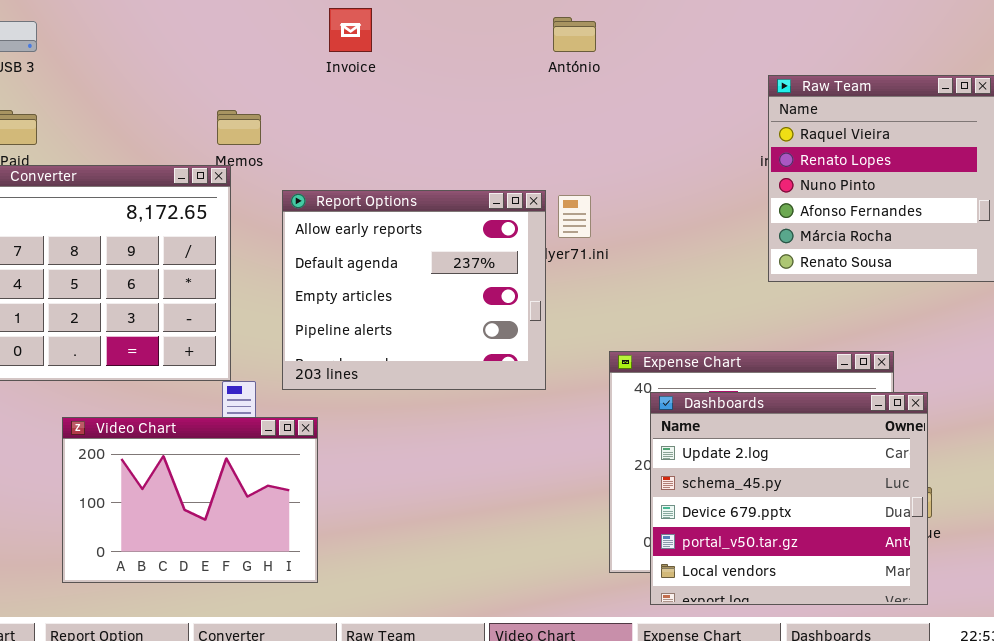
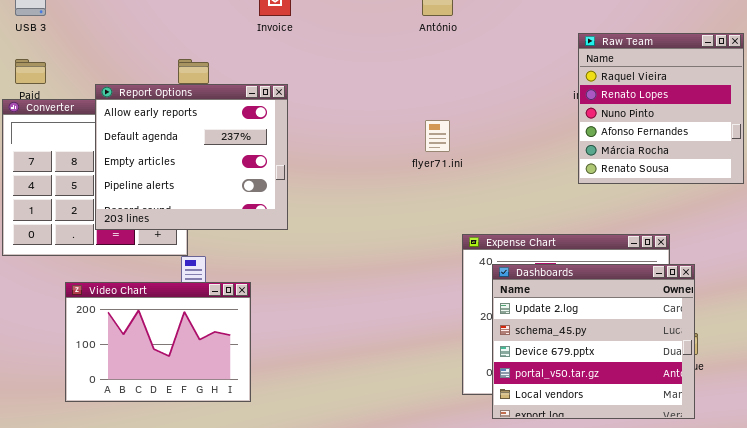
Report Options: [282,190,546,390] -> [95,84,288,230], moved

